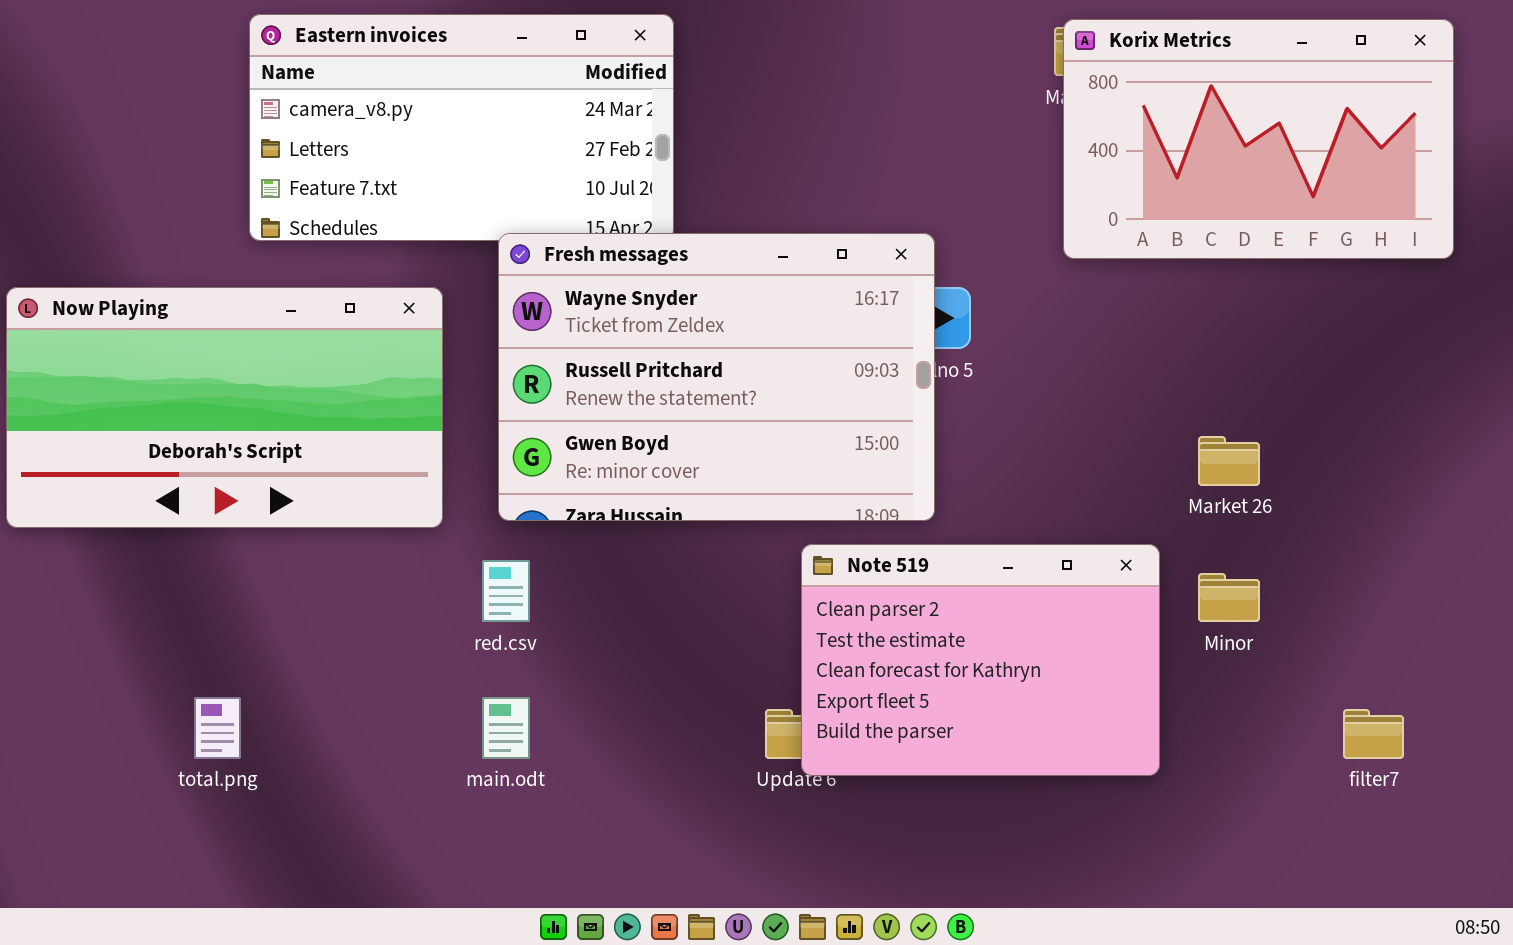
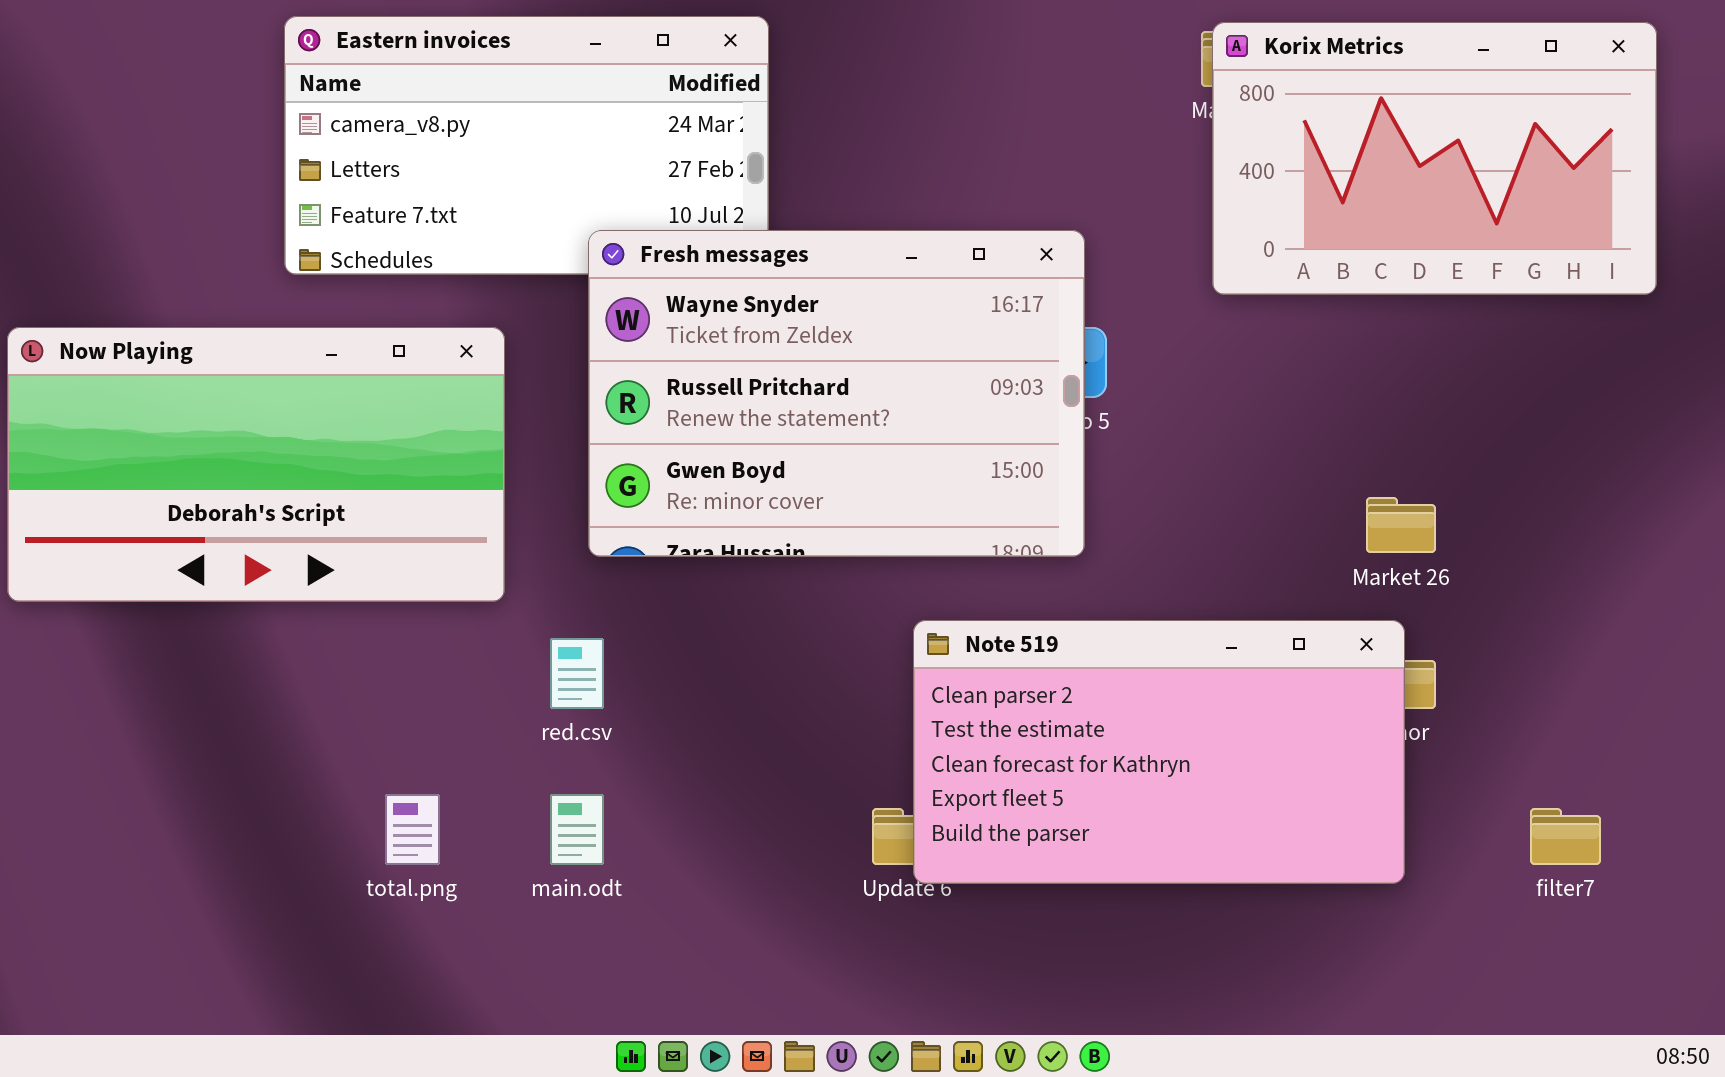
Fresh messages: [498,233,935,521] -> [588,230,1085,557], moved
Note 519: [801,544,1160,776] -> [913,620,1405,884], resized
total.png: [194,697,241,759] -> [385,794,440,865], moved

